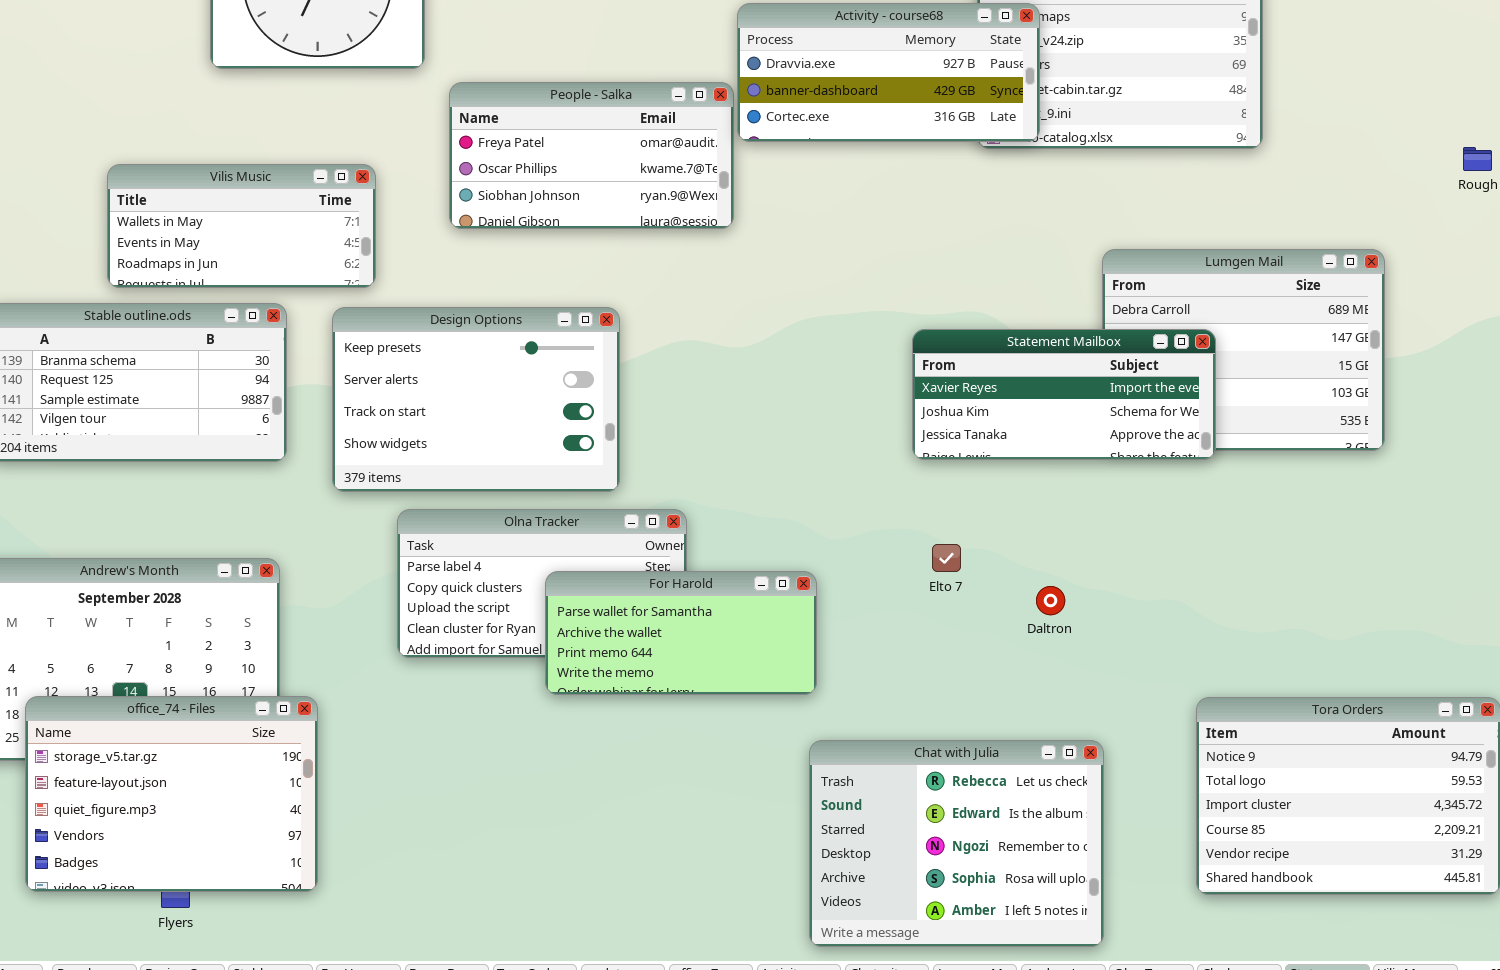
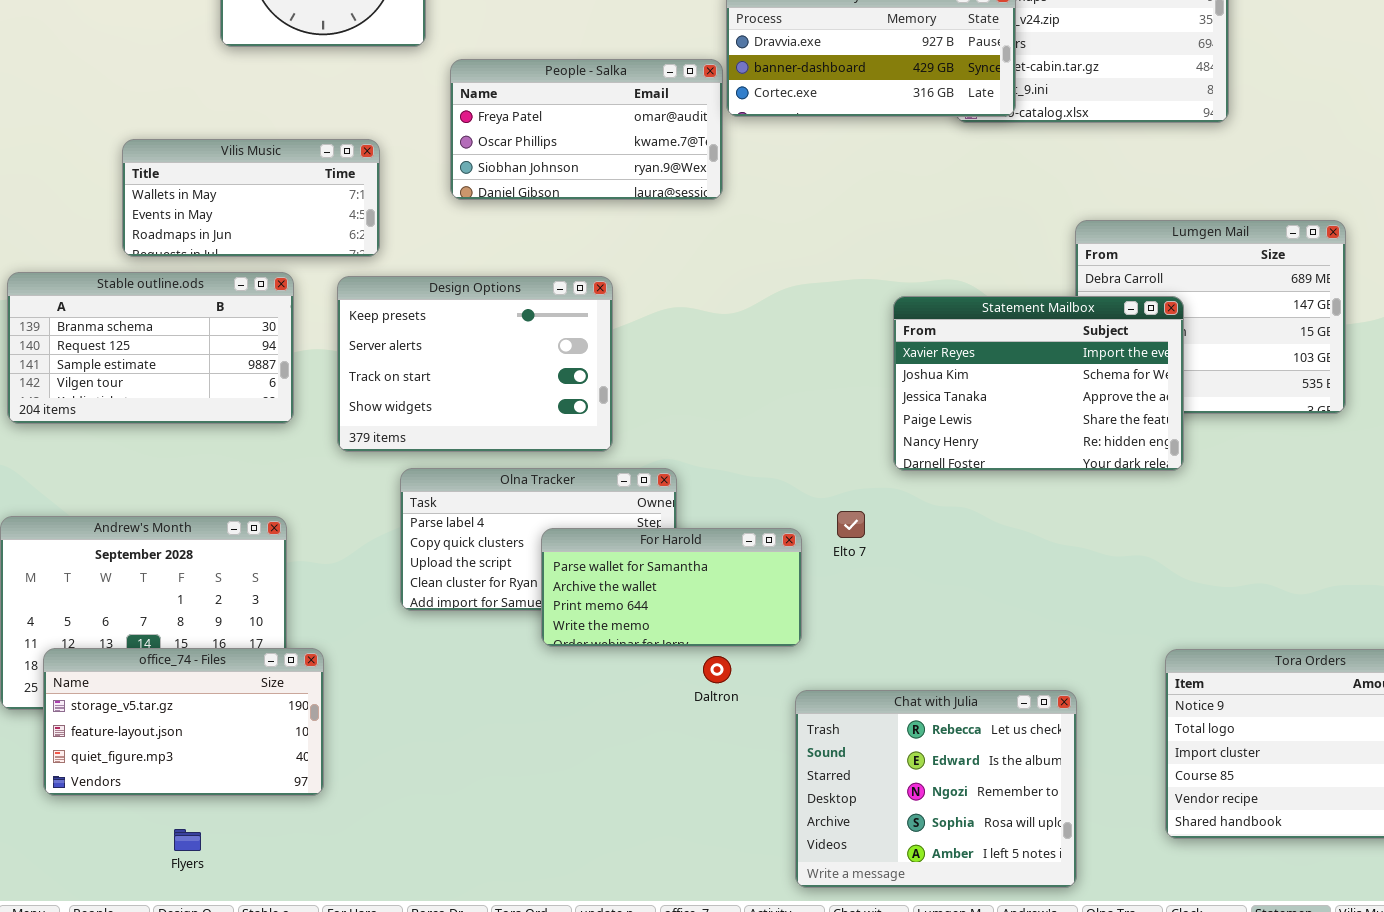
Statement Mailbox: [912,329,1216,460] -> [893,296,1184,471], resized
Elto 7: [932,544,961,572] -> [837,511,865,538], moved
Daltron: [1036,586,1065,615] -> [703,656,731,683], moved
office_74 - Files: [25,696,318,892] -> [43,648,324,796], resized

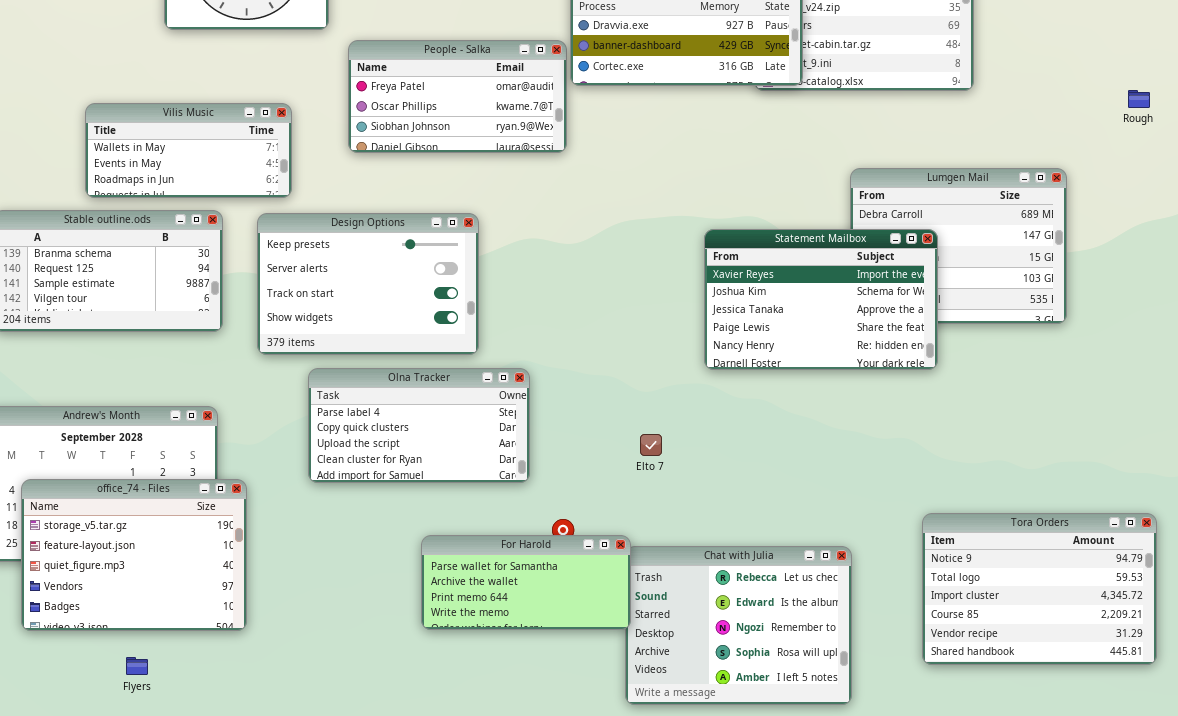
Elto 7: [837,511,865,538] -> [640,434,662,456], moved
For Harold: [541,528,802,647] -> [421,535,631,630], moved
office_74 - Files: [43,648,324,796] -> [21,479,247,631], resized

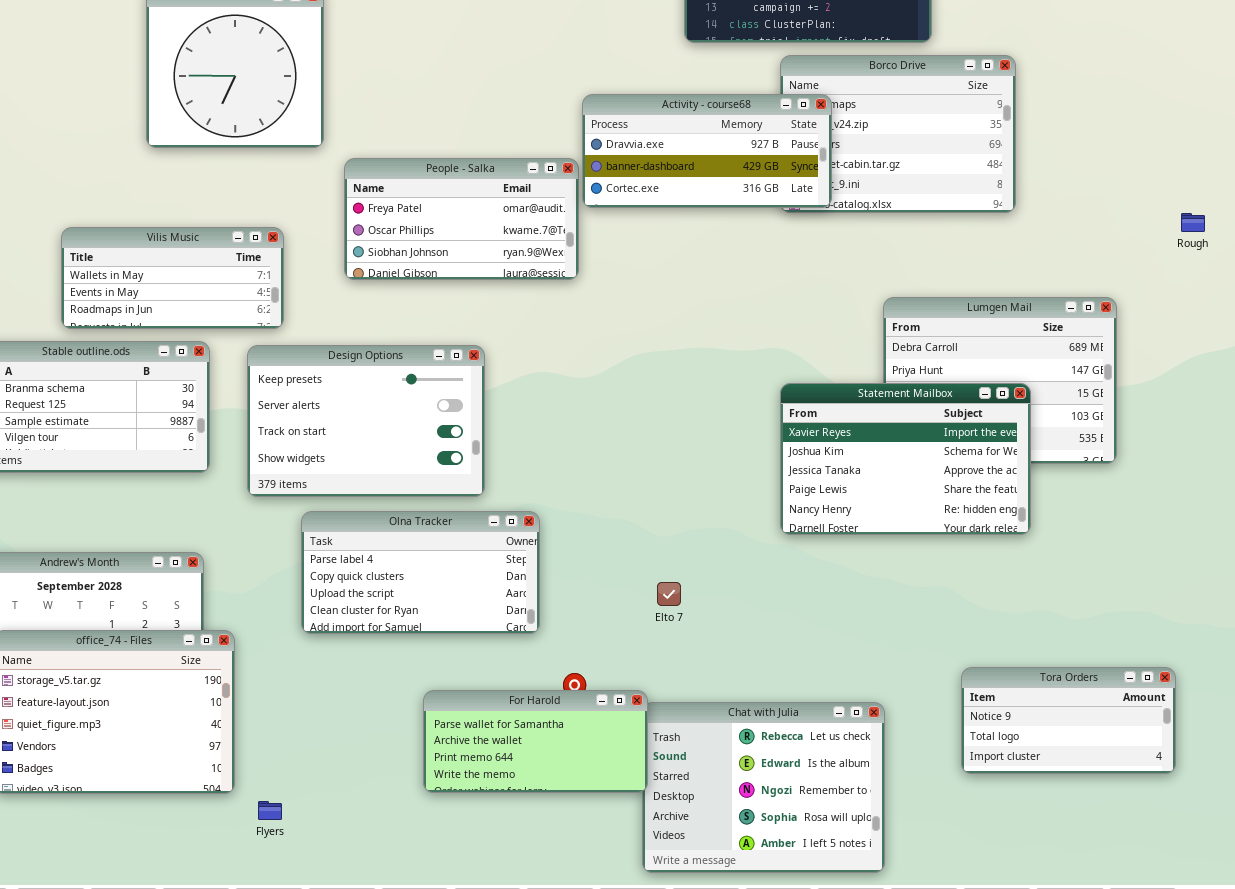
Statement Mailbox: [704,229,938,370] -> [780,383,1031,535], moved
Tora Orders: [922,513,1157,665] -> [961,667,1176,774], resized
Flyers: [126,657,148,675] -> [258,801,282,820], moved

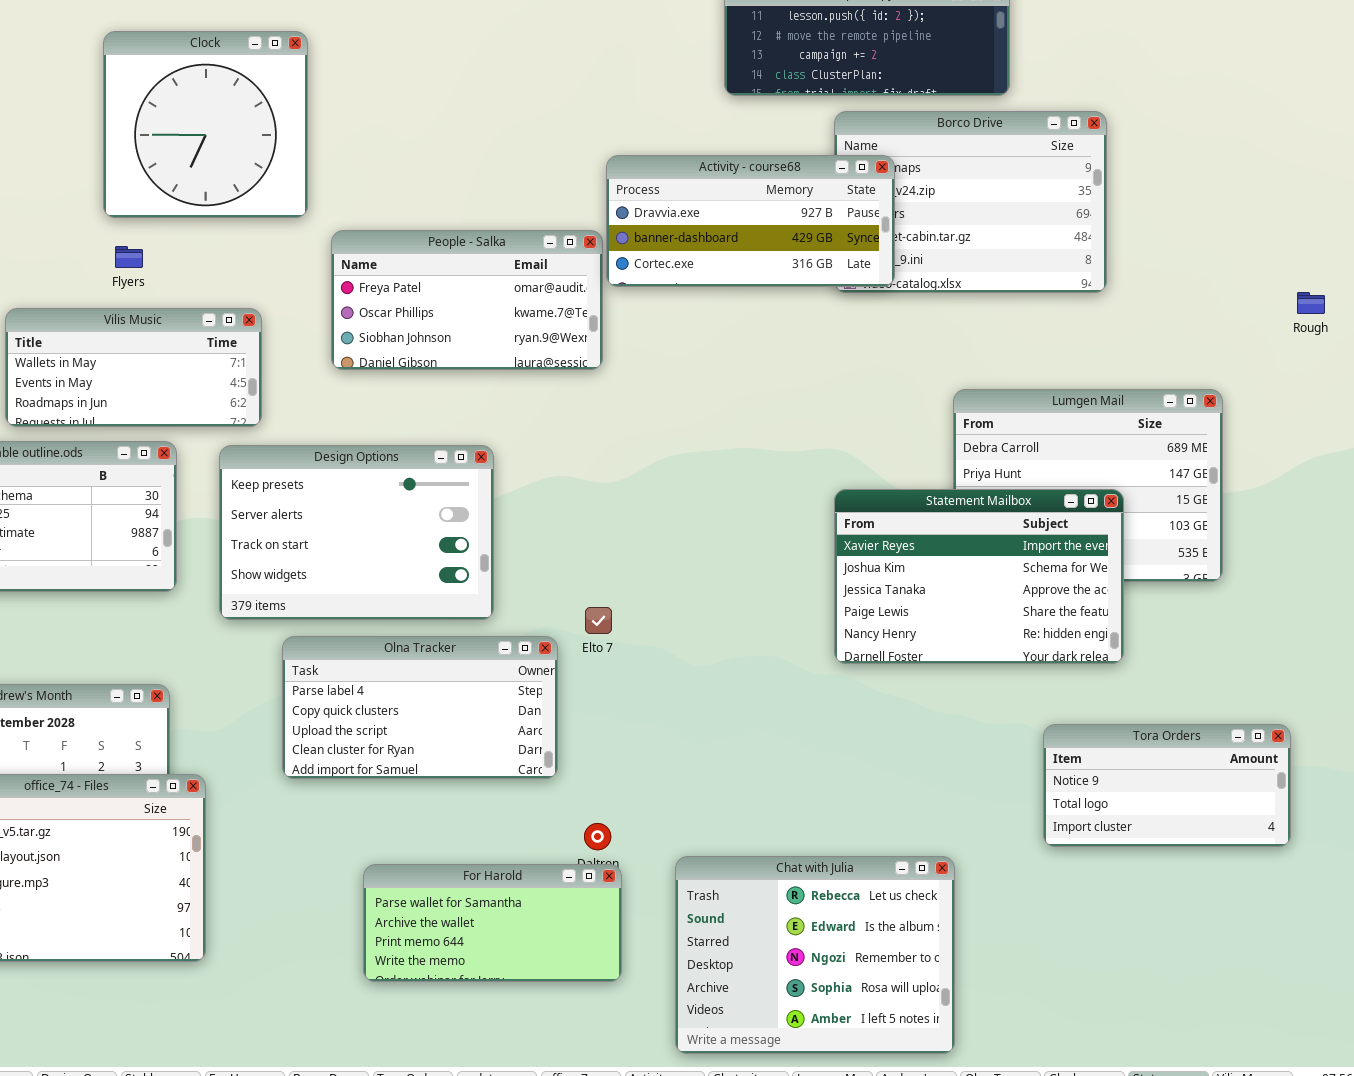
Elto 7: [657,582,681,606] -> [585,607,612,634], moved
Tora Orders: [961,667,1176,774] -> [1043,724,1291,847], moved
For Harold: [423,690,648,793] -> [363,864,622,982], moved
Flyers: [258,801,282,820] -> [115,246,143,268], moved

